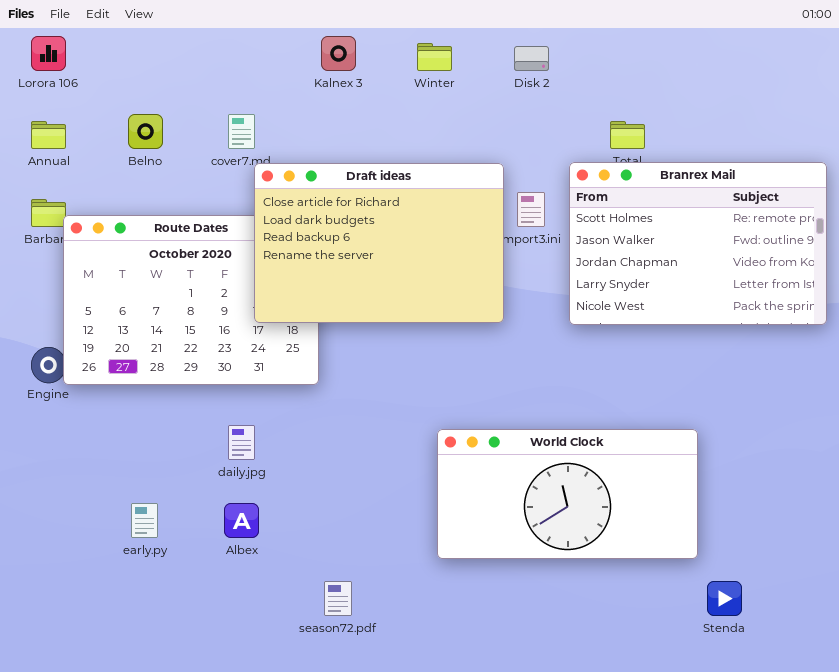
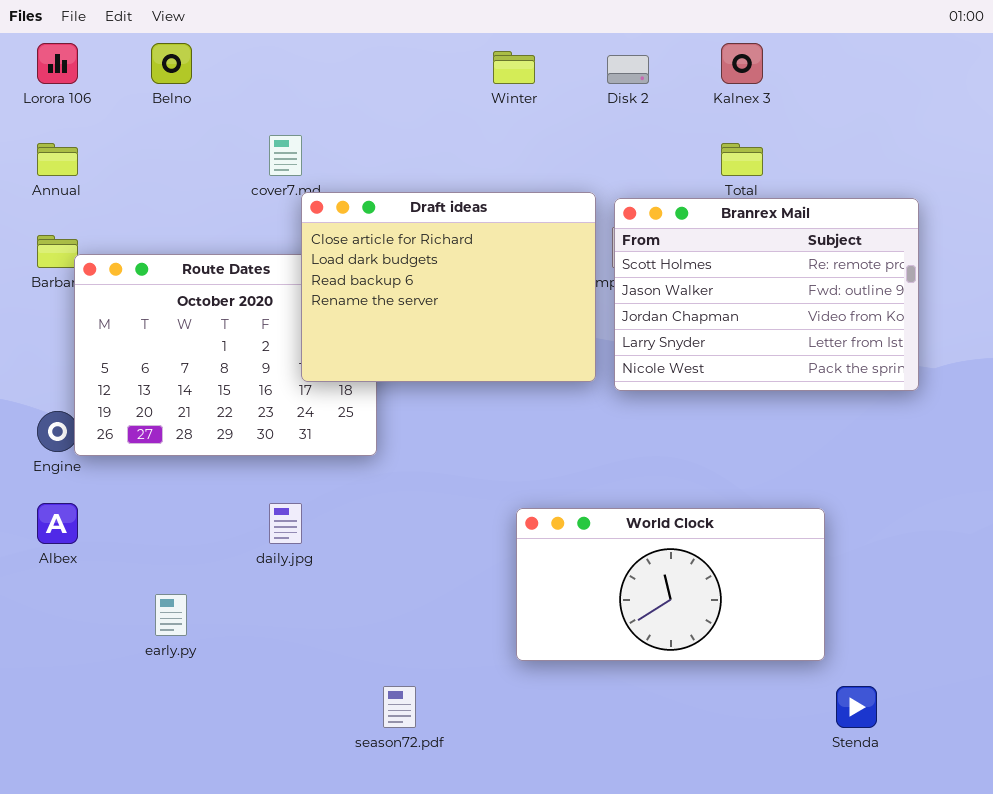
Kalnex 3: [321,36,356,71] -> [721,43,763,84], moved
Belno: [128,114,163,149] -> [151,43,192,84], moved
Branrex Mail: [569,162,827,325] -> [614,198,919,391], moved
Albex: [224,503,259,538] -> [37,503,78,544], moved

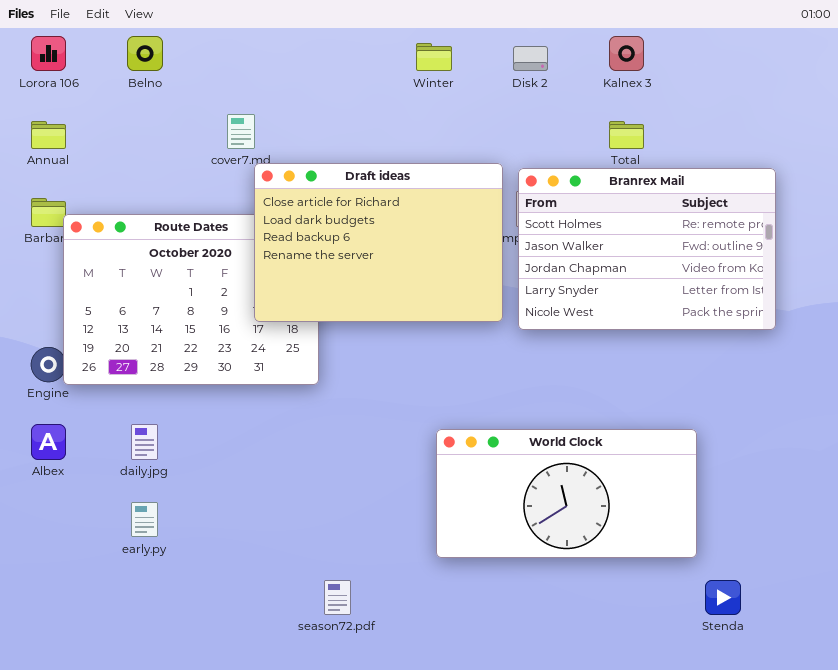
daily.jpg: [269,503,302,544] -> [131,424,158,460], moved

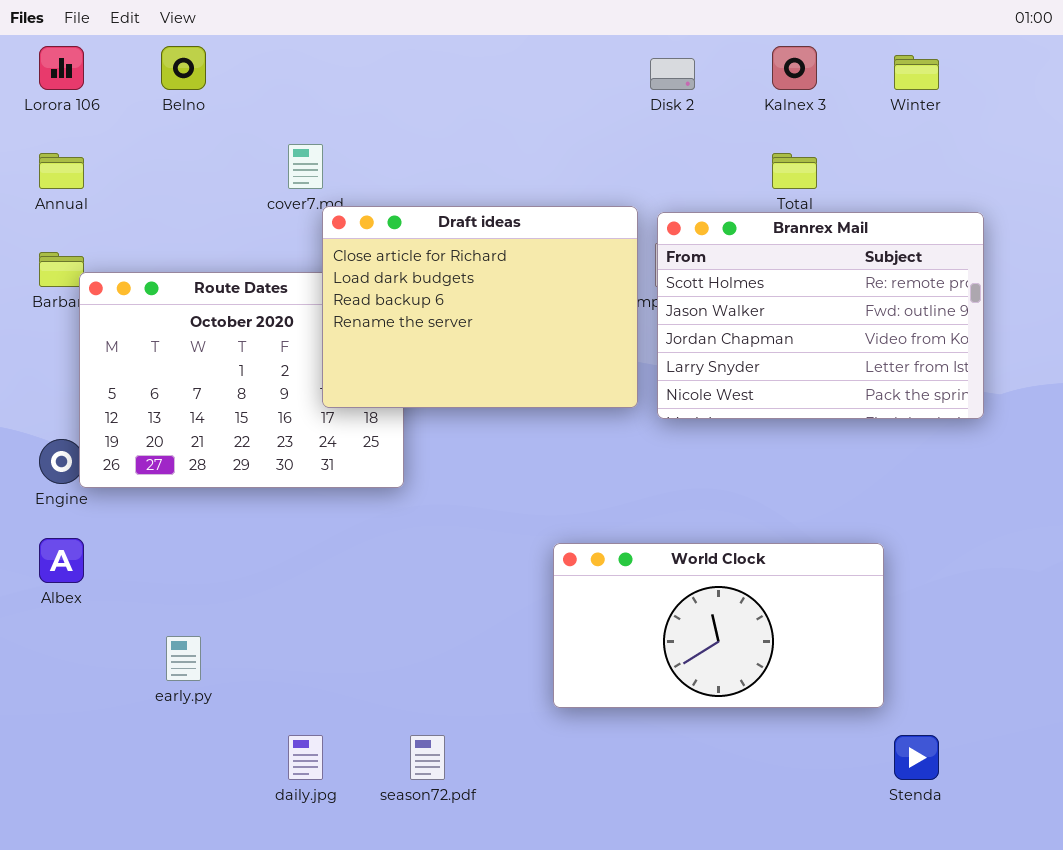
Winter: [416,43,452,71] -> [894,55,939,90], moved
daily.jpg: [131,424,158,460] -> [288,735,323,780], moved

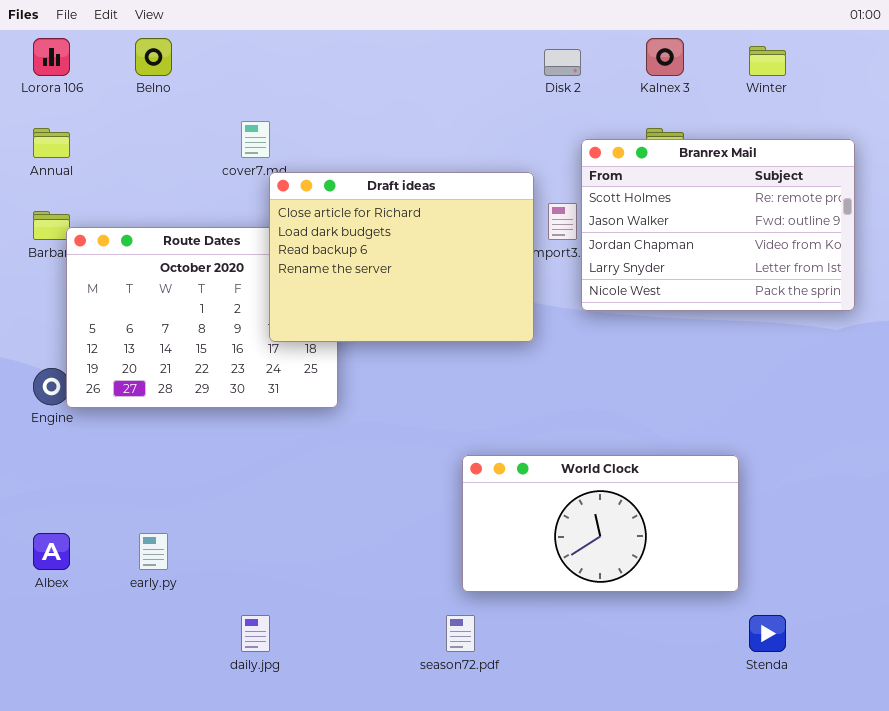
Branrex Mail: [657,212,984,419] -> [581,139,855,311], moved
Albex: [39,538,84,583] -> [33,533,70,570], moved
season72.pdf: [410,735,445,780] -> [446,615,475,652], moved

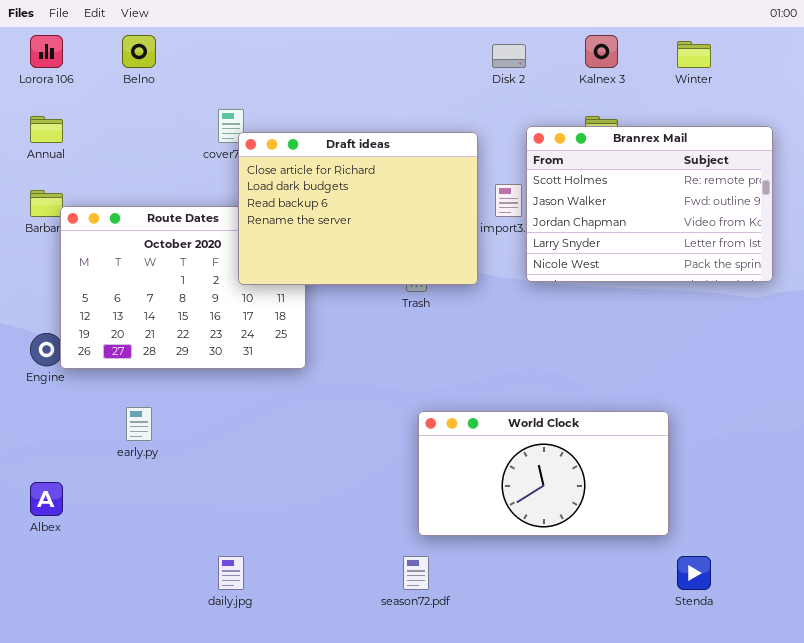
Draft ideas: [269,172,534,342] -> [238,132,478,285], moved
early.py: [139,533,168,570] -> [126,407,152,441], moved

